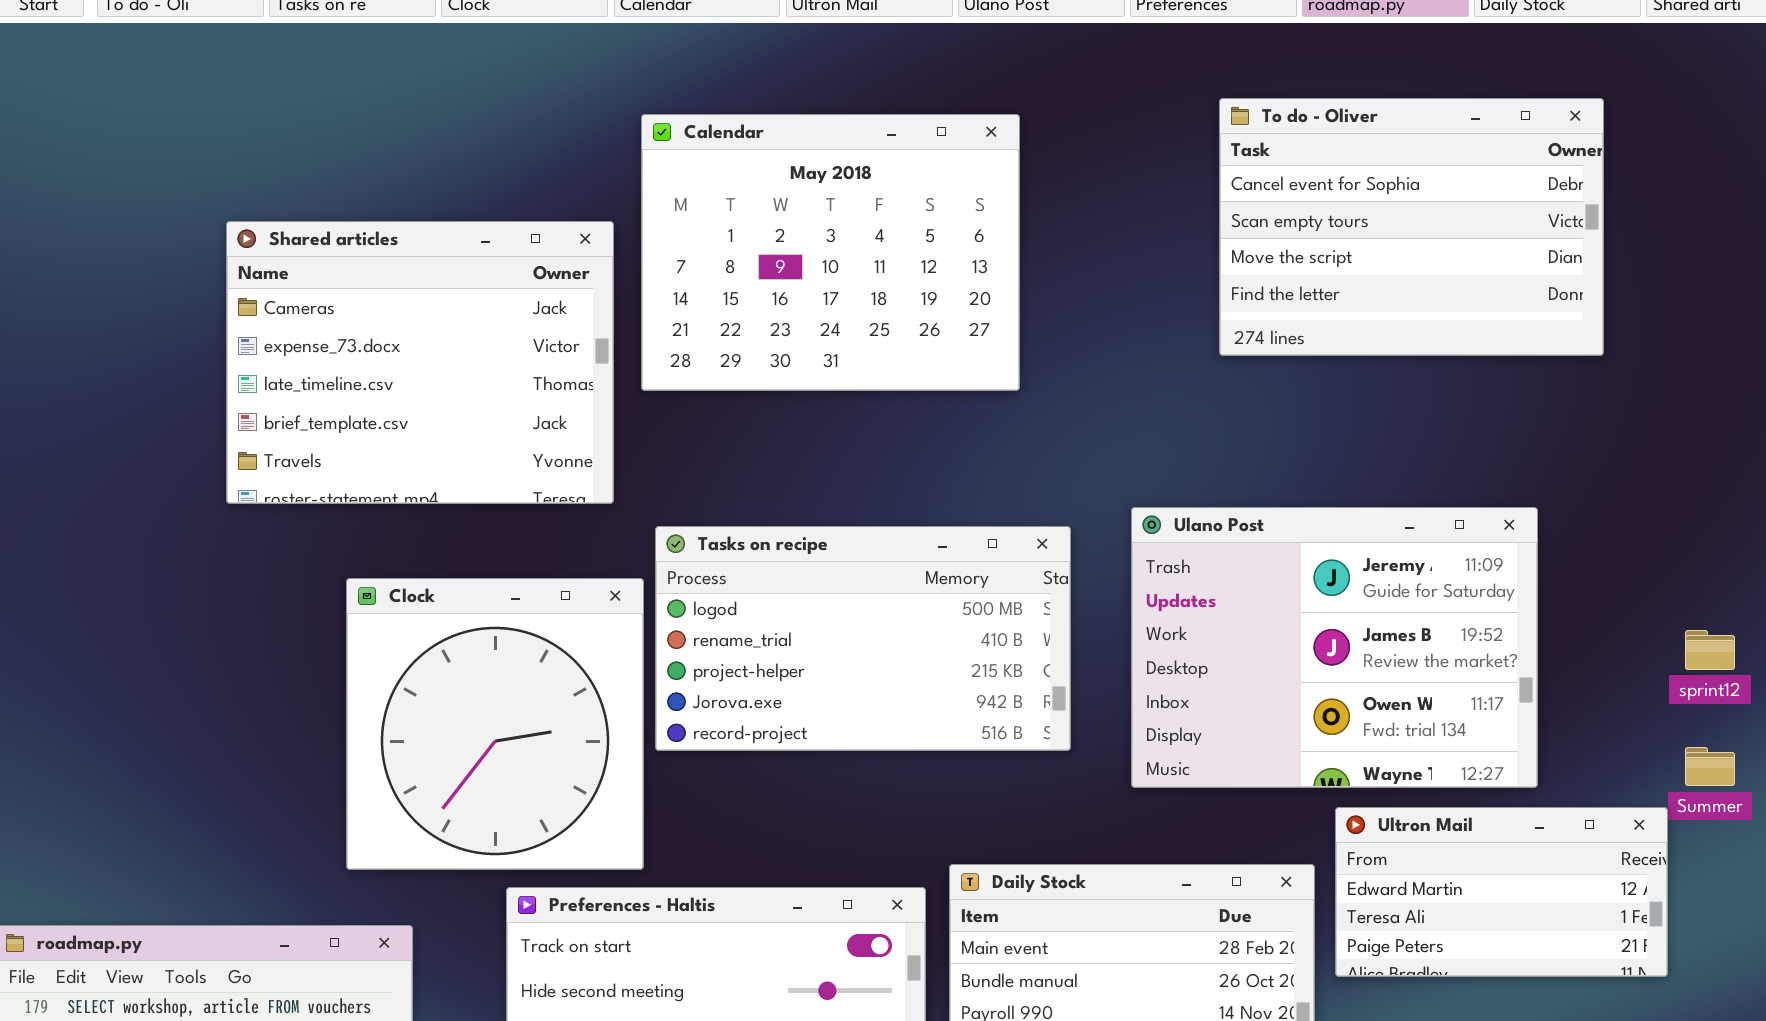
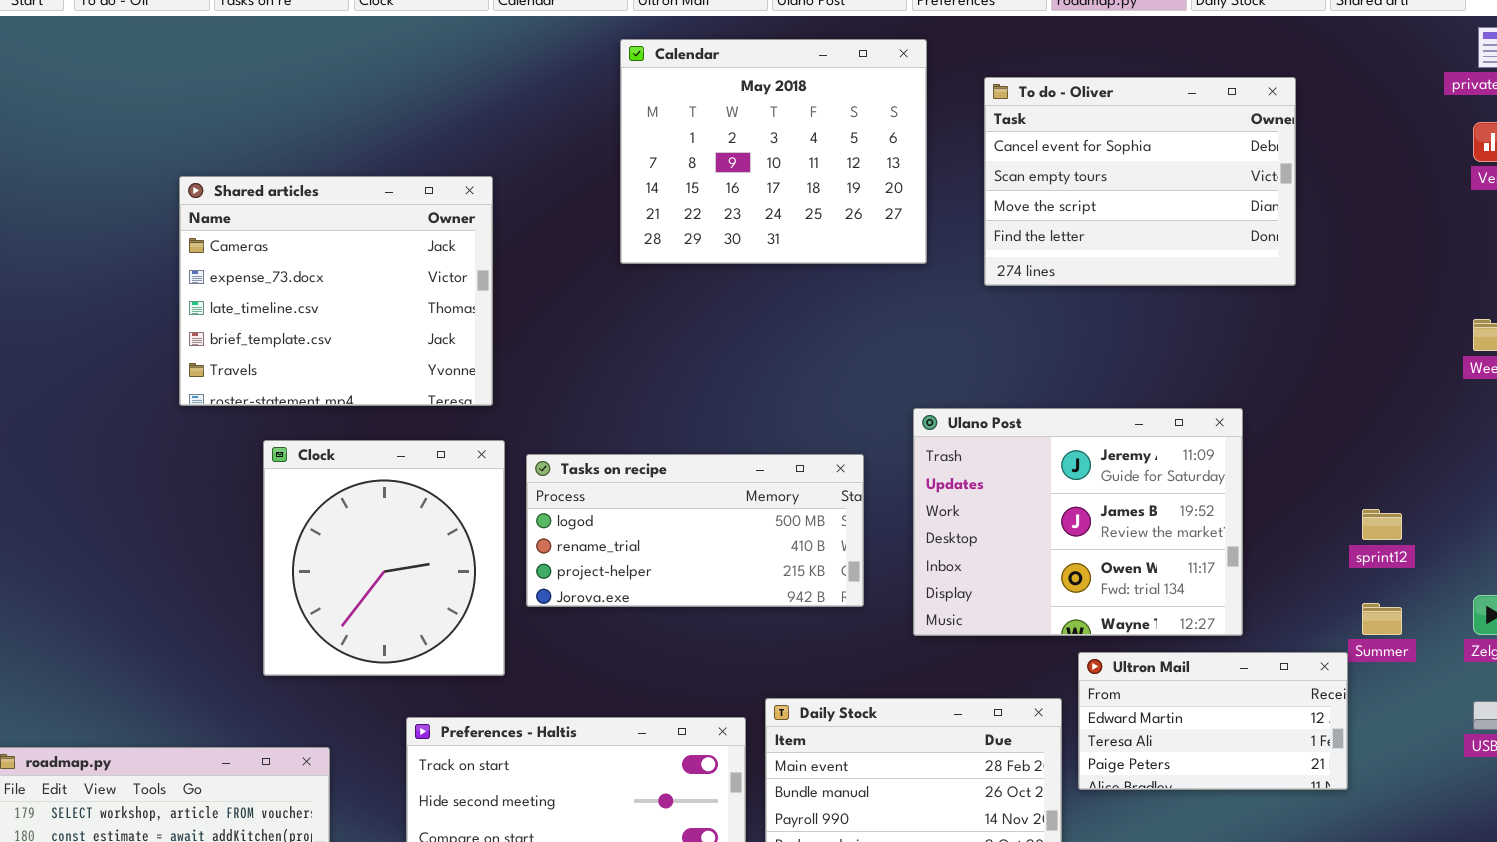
Calendar: [641,114,1020,391] -> [620,39,927,264], moved
Tasks on recipe: [655,526,1071,751] -> [526,454,864,607], resized
Clock: [346,578,644,870] -> [263,440,505,676], moved

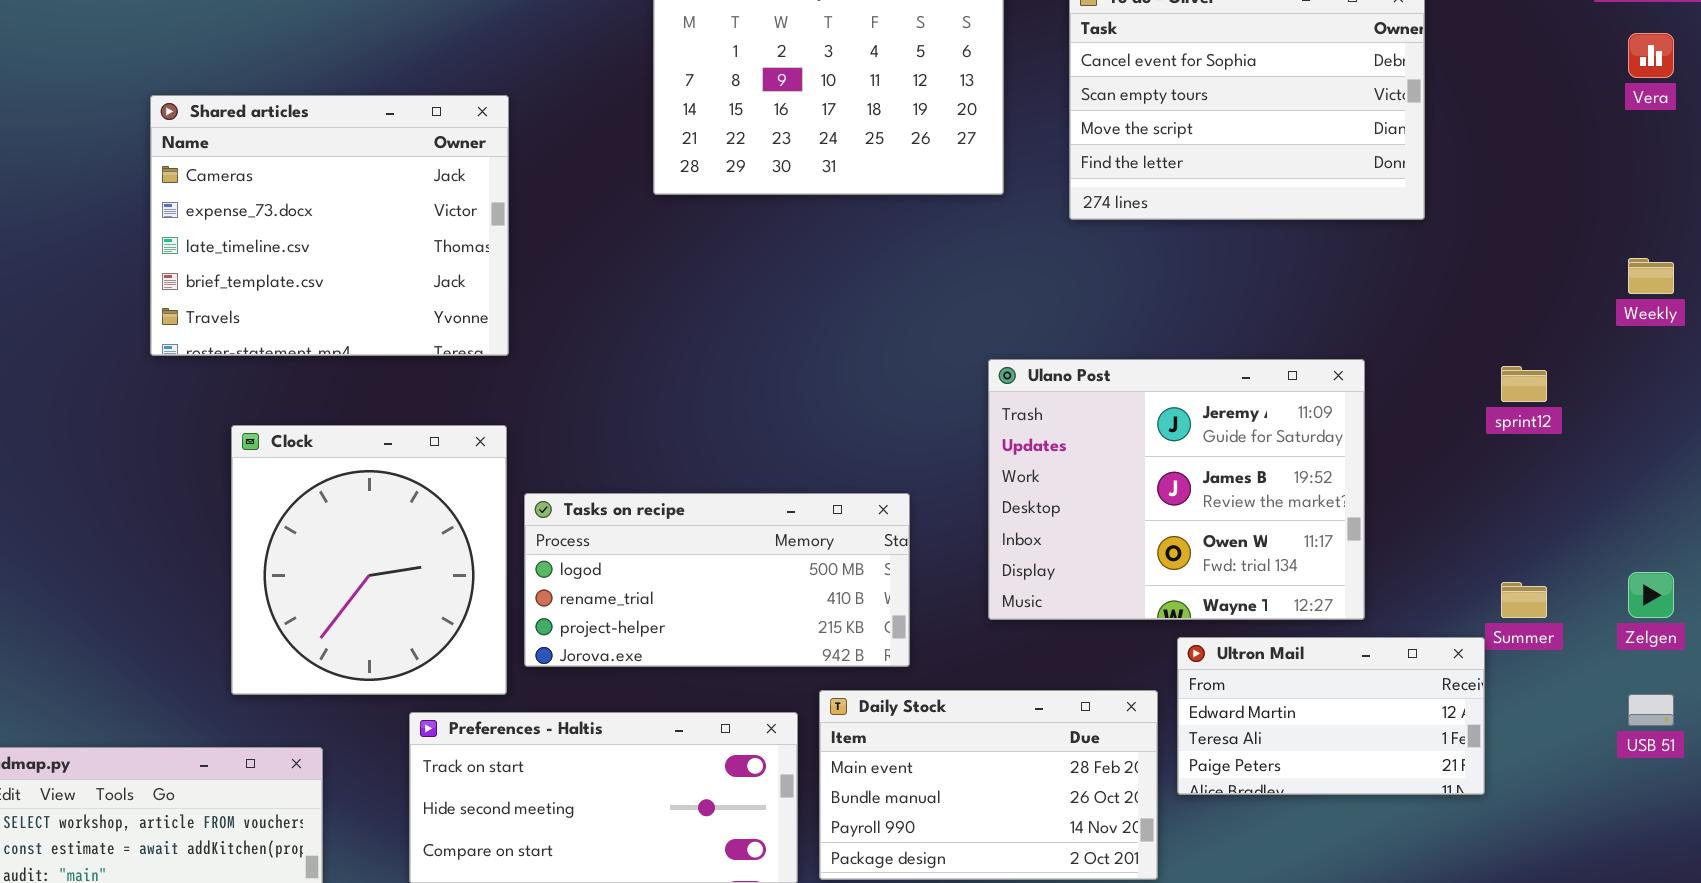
Clock: [263,440,505,676] -> [231,425,507,695], moved
Tasks on recipe: [526,454,864,607] -> [524,493,910,667], moved
sprint12: [1362,509,1402,540] -> [1501,366,1547,402], moved

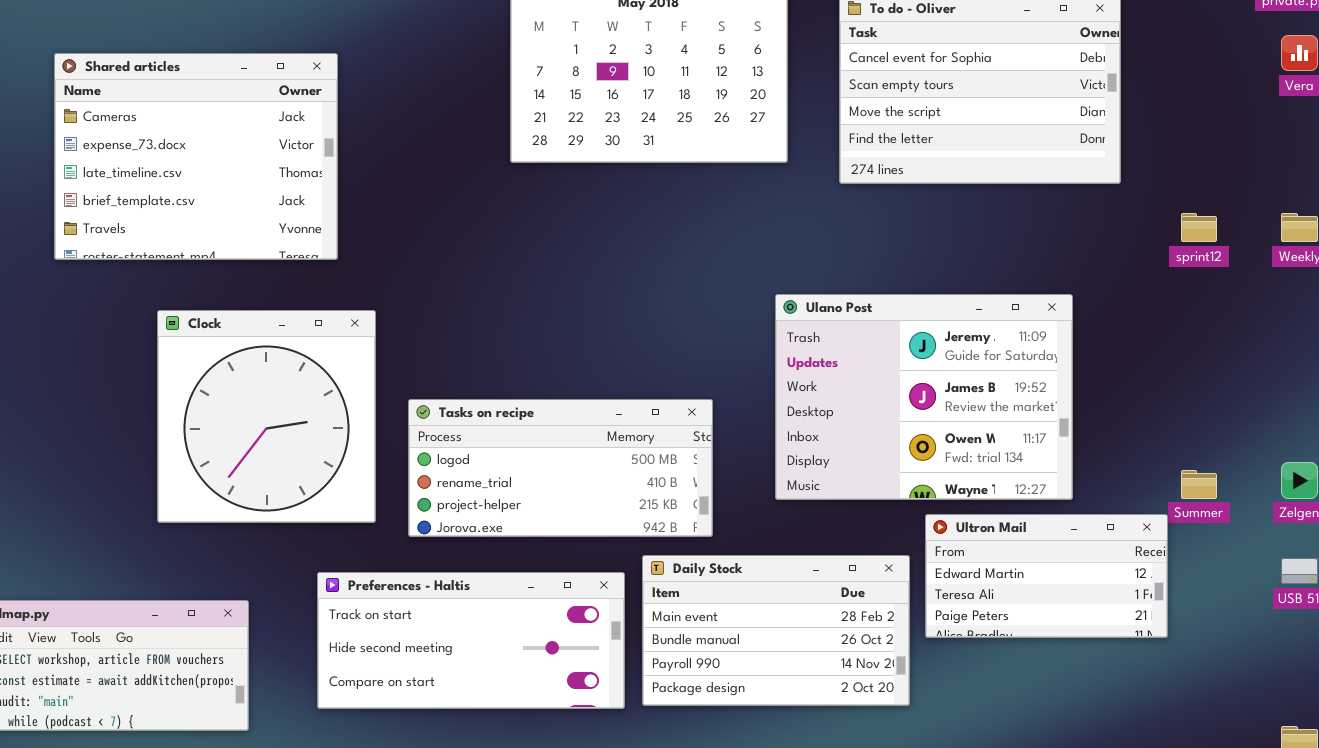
Shared articles: [150,95,509,356] -> [54,53,338,260], moved
sprint12: [1501,366,1547,402] -> [1181,213,1217,242], moved
Clock: [231,425,507,695] -> [157,310,376,523], moved

